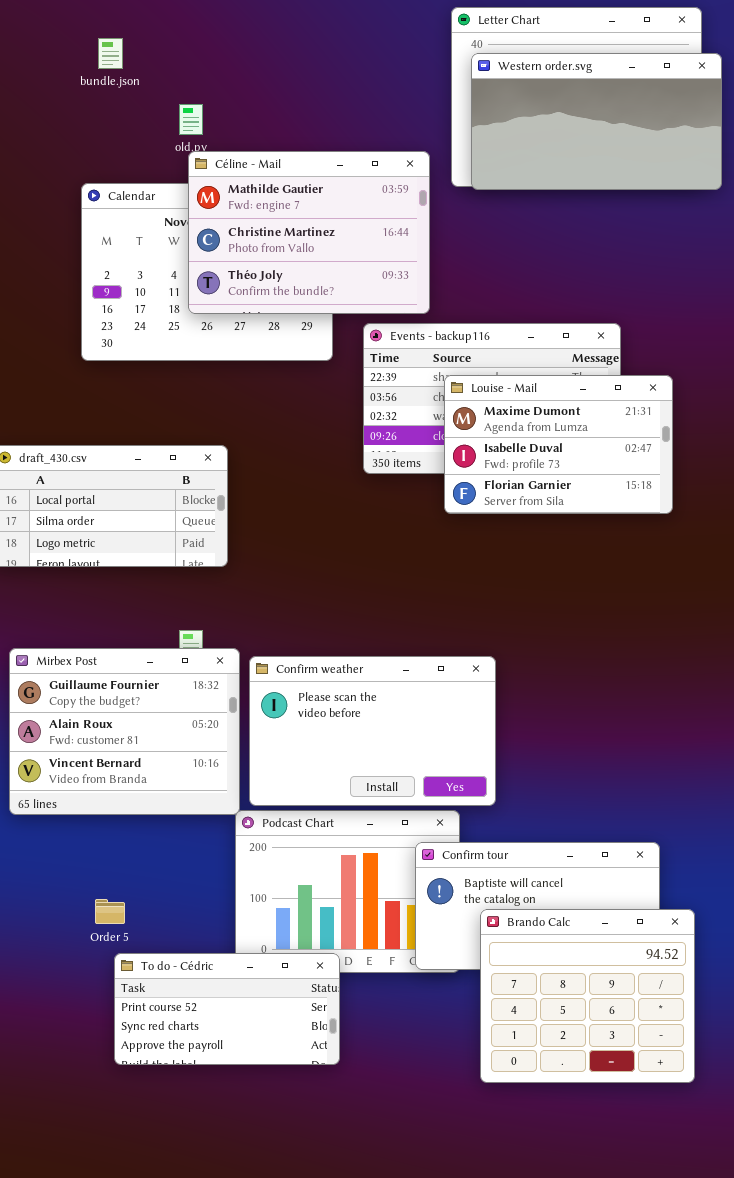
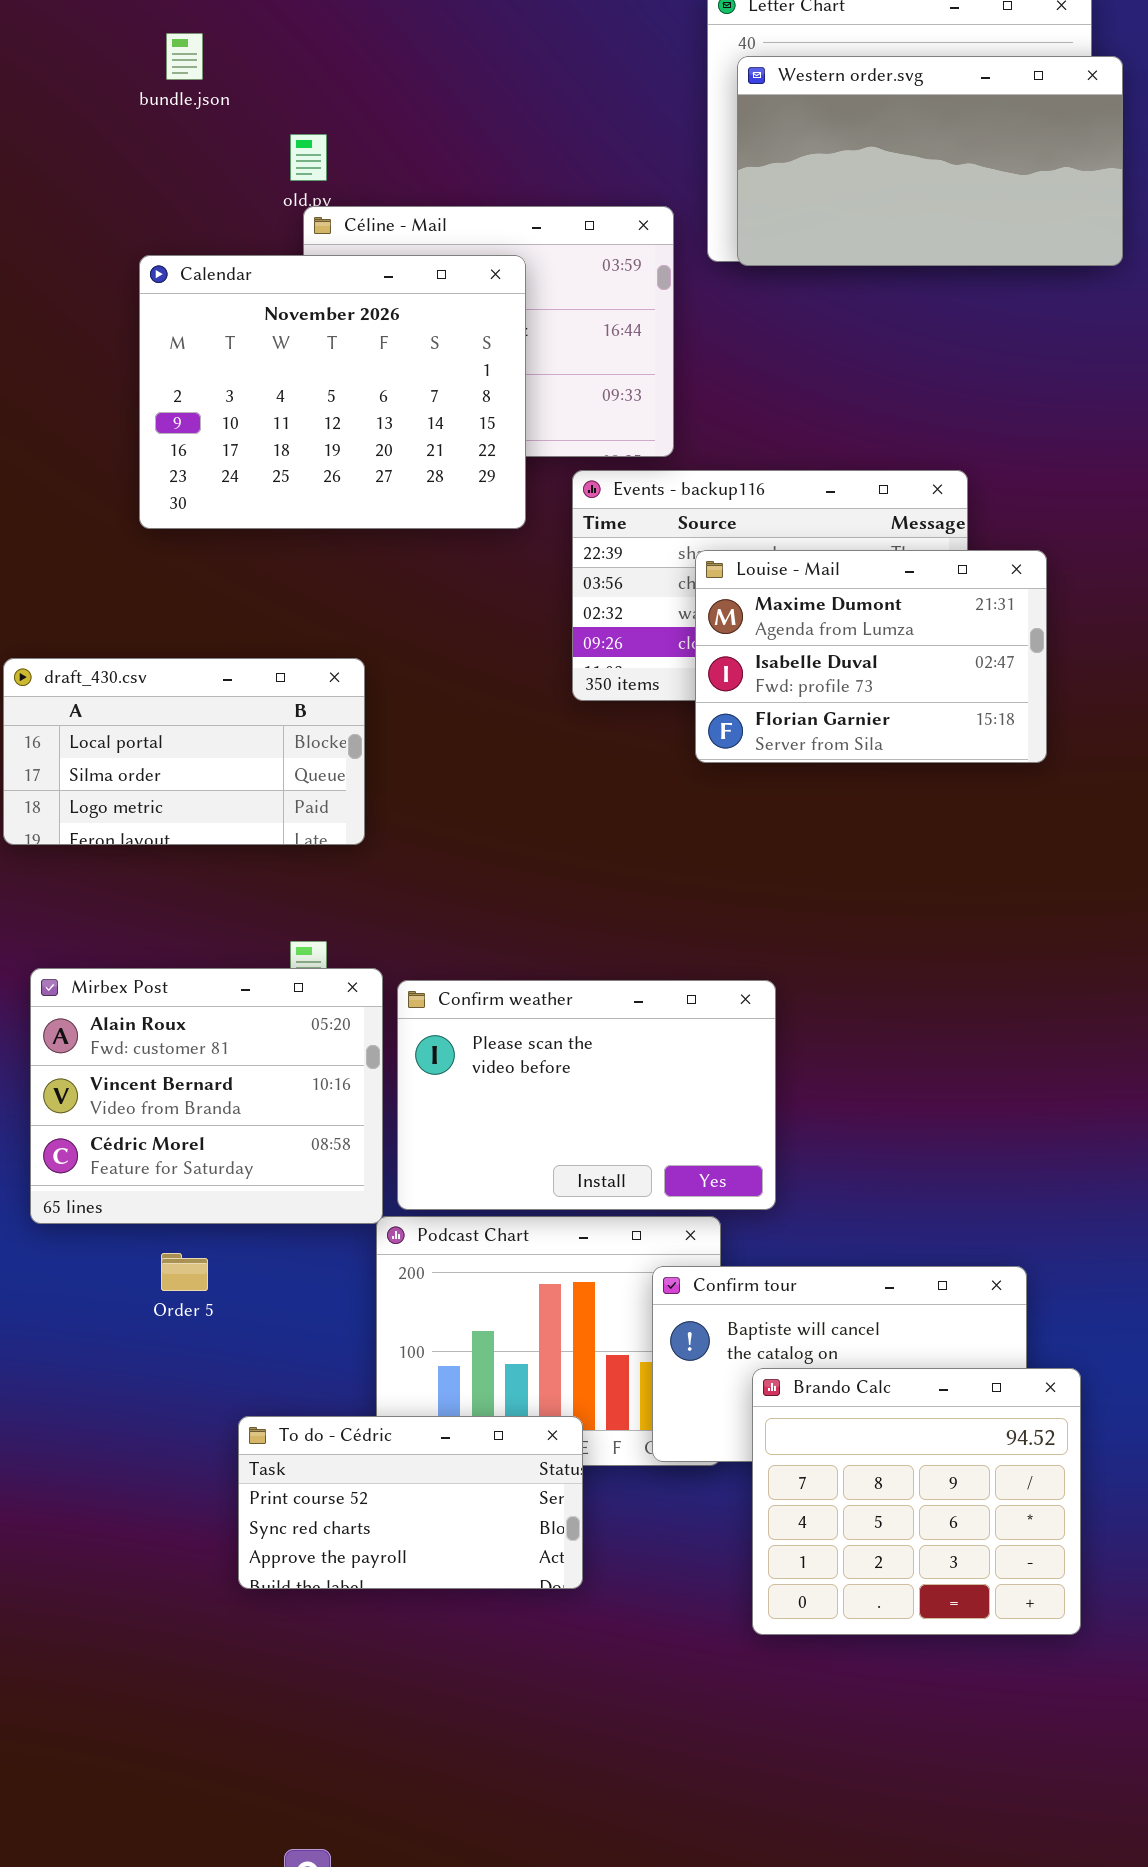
Calendar: [81,183,333,361] -> [139,255,526,529], raised
Mirbex Post: [9,648,240,815] -> [30,968,383,1224], scrolled down 1 row
Order 5: [95,899,125,924] -> [161,1253,208,1291], moved
To do - Cédric: [114,953,340,1065] -> [238,1416,583,1589], moved

